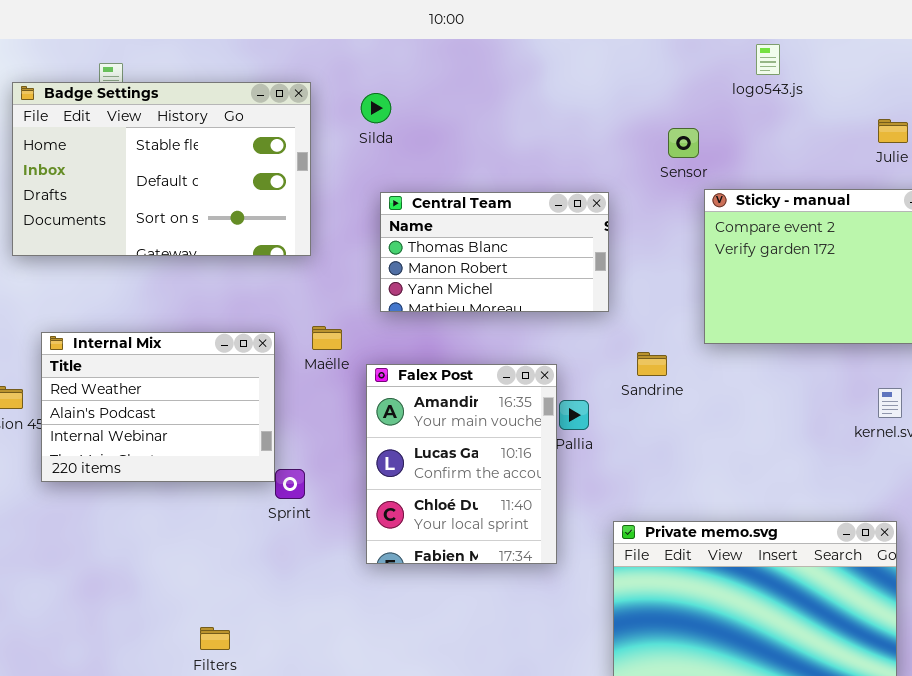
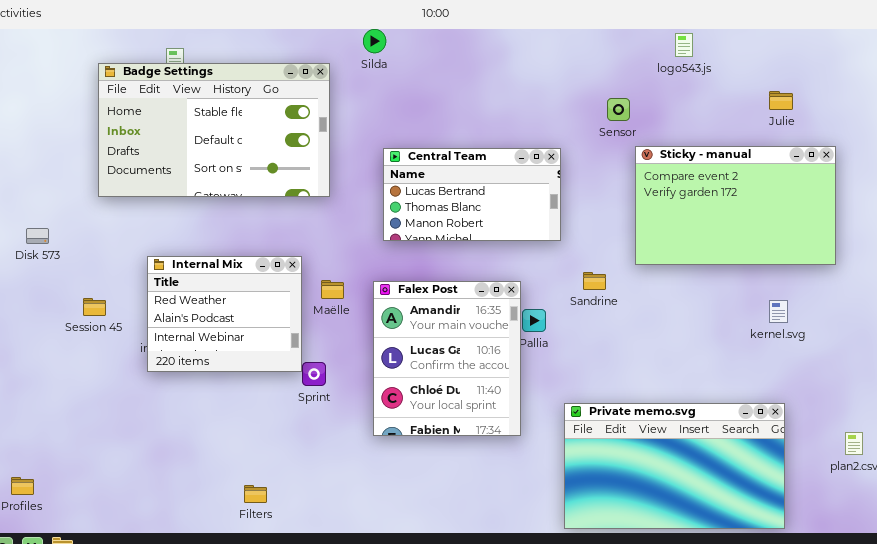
Silda: [361,93,391,123] -> [363,29,386,53], moved
Central Team: [380,192,609,312] -> [383,148,561,241], scrolled up 1 row
Maëlle: [312,326,342,350] -> [321,280,344,299], moved
Internal Mix: [41,332,275,482] -> [147,256,302,372], resized

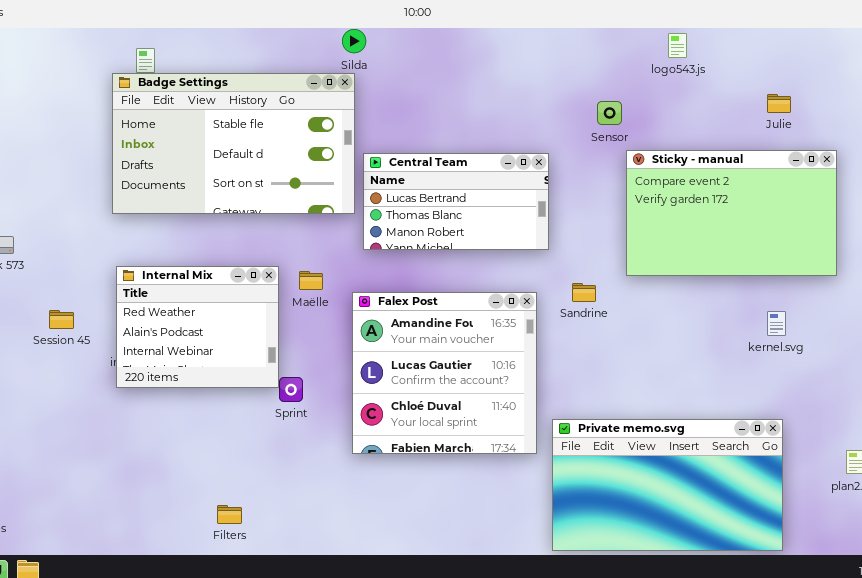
Badge Settings: [98,63,330,197] -> [112,73,355,214], moved
Maëlle: [321,280,344,299] -> [299,271,323,290], moved
Falex Post: [373,281,521,436] -> [352,292,537,454], resized

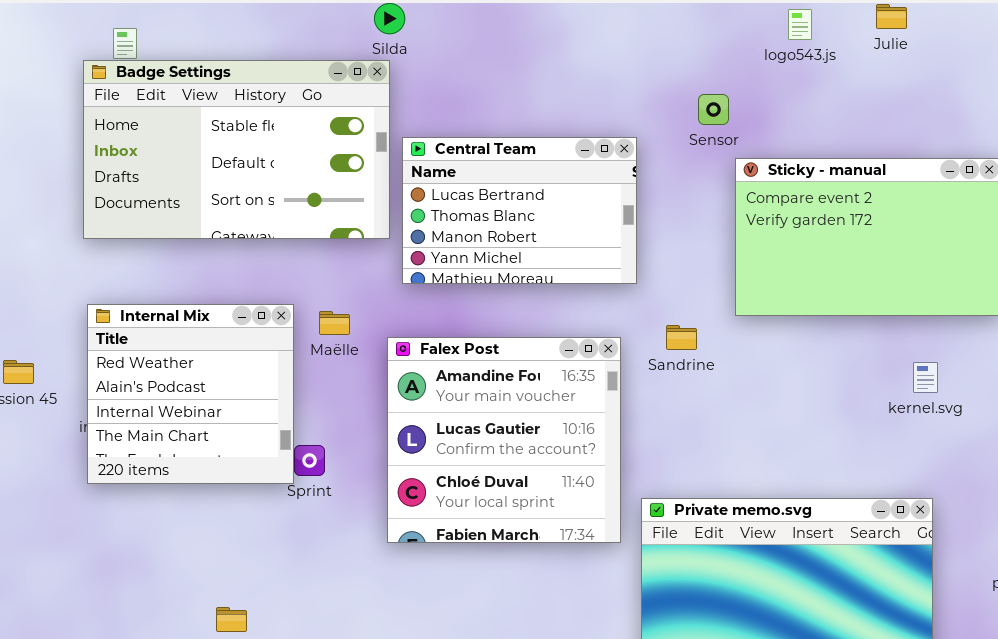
Julie: [767,94,791,113] -> [876,4,907,29], moved
Central Team: [363,153,549,250] -> [402,137,637,284], resized
Internal Mix: [116,266,279,388] -> [87,304,294,484], resized

